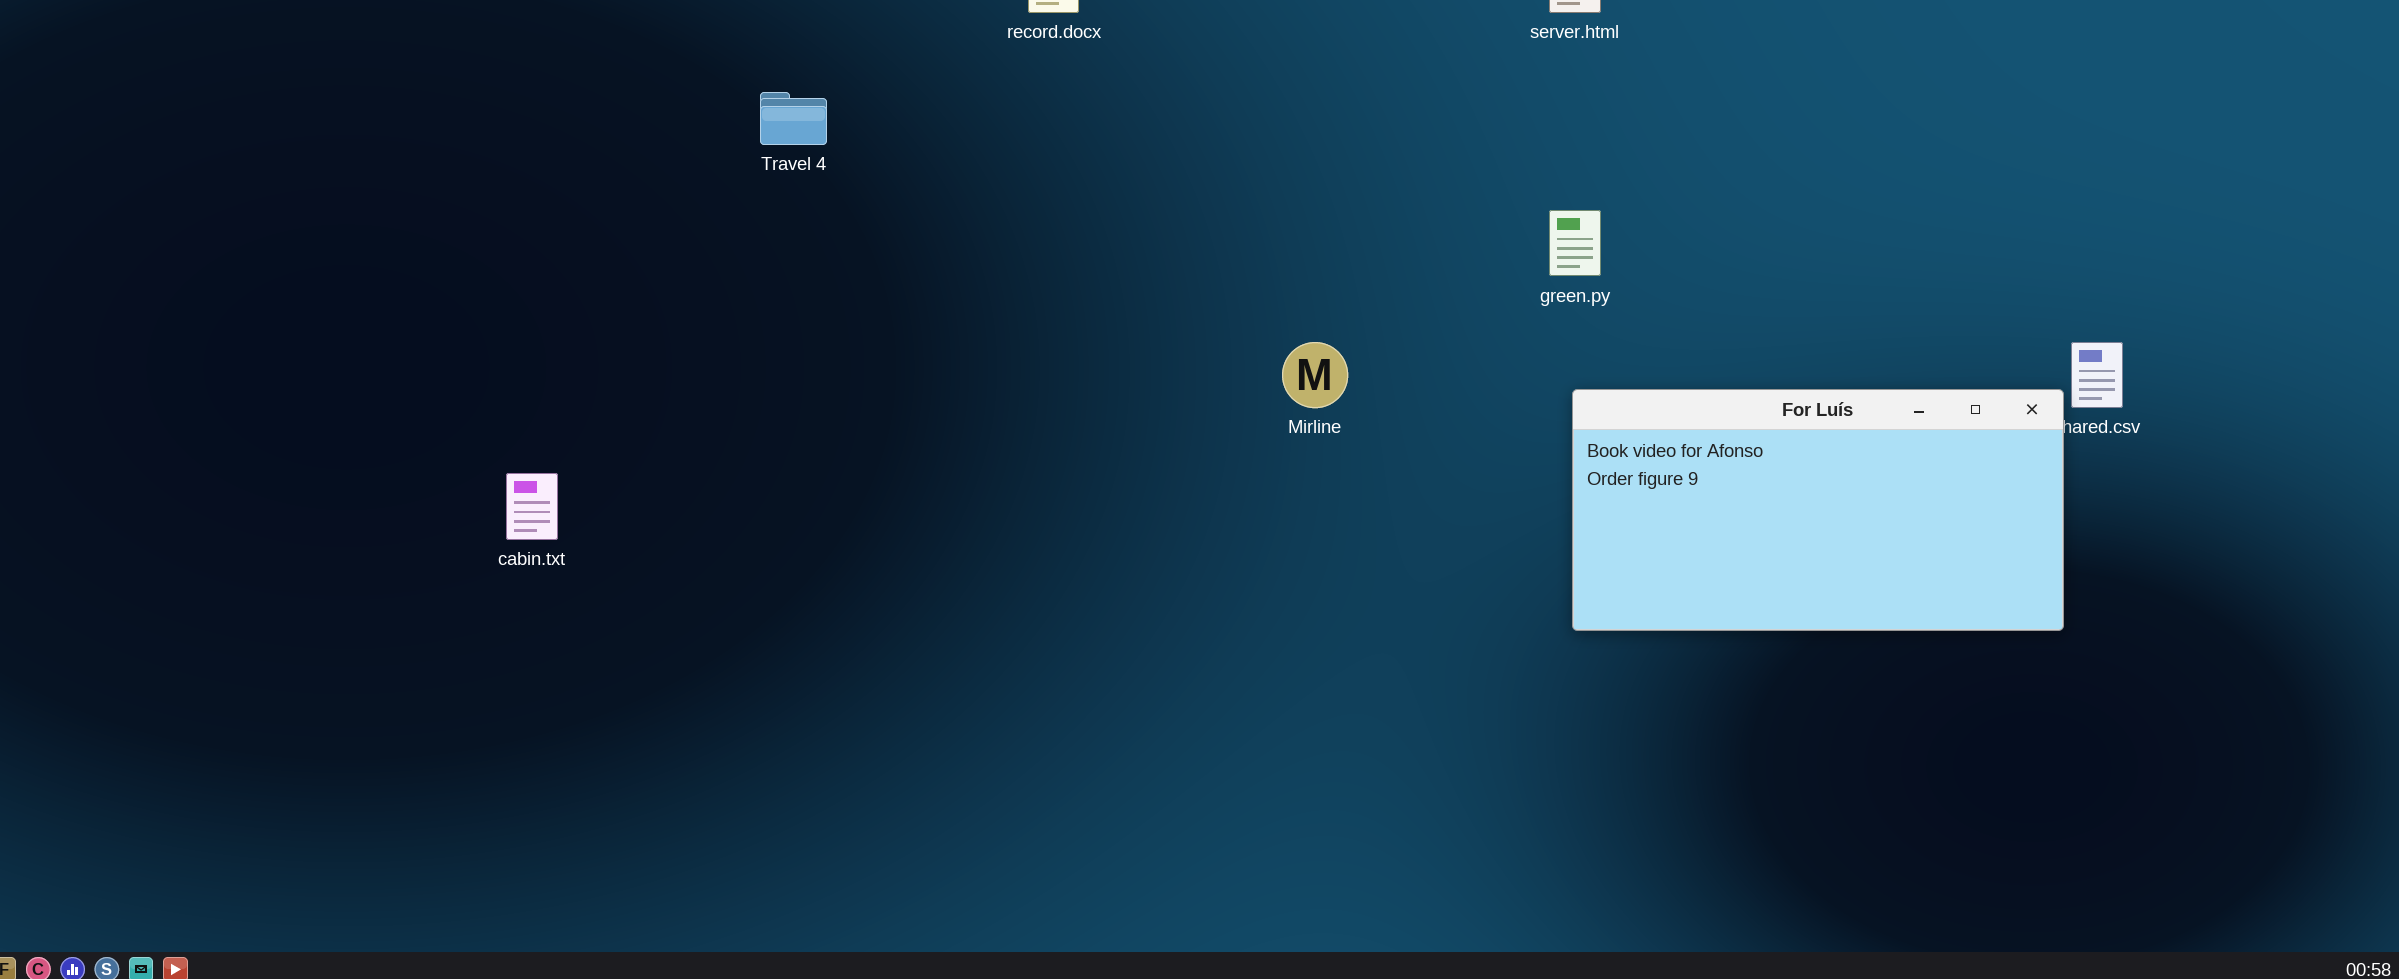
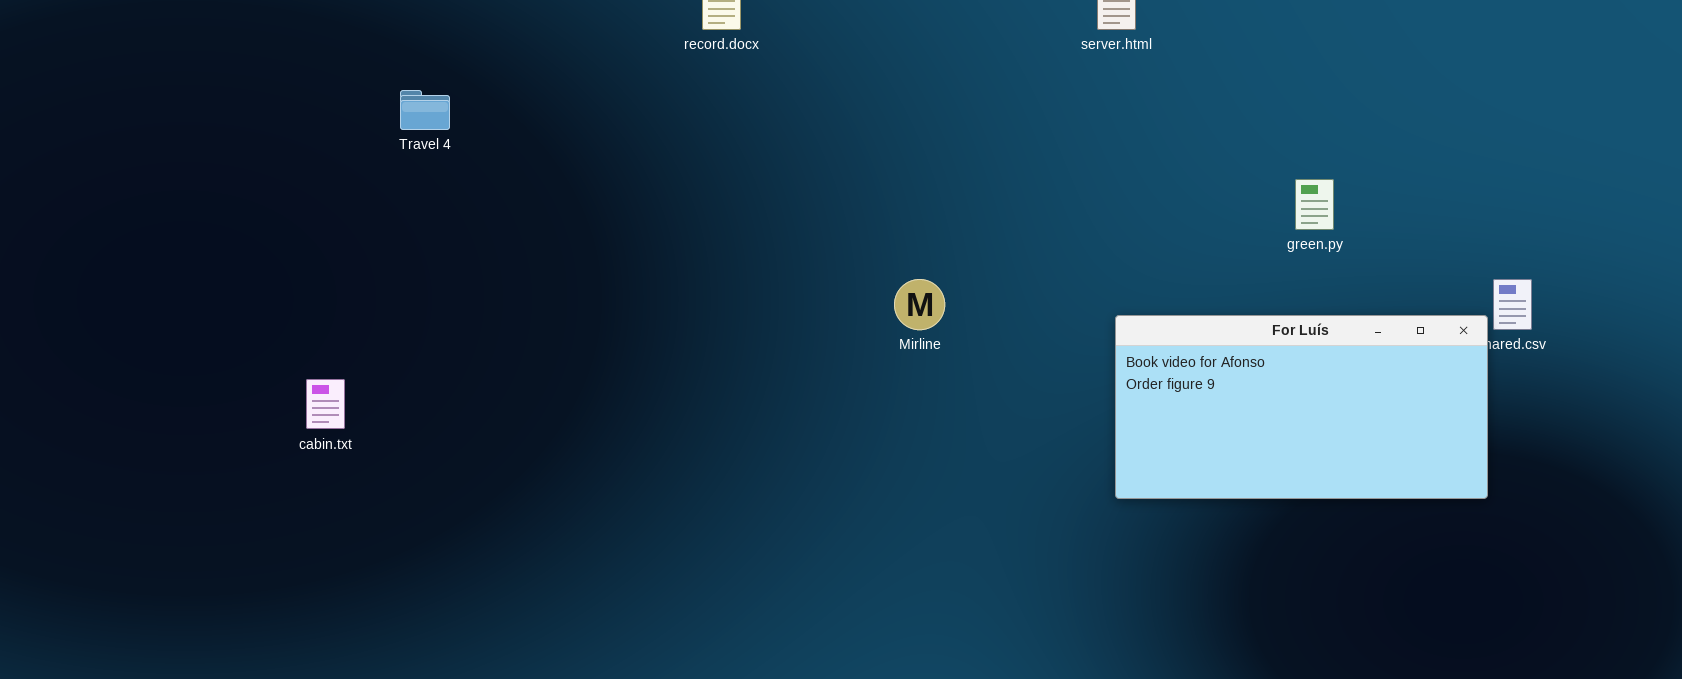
Travel 4: [760,92,827,145] -> [400,90,450,130], moved
green.py: [1549,210,1601,276] -> [1295,179,1334,230], moved

